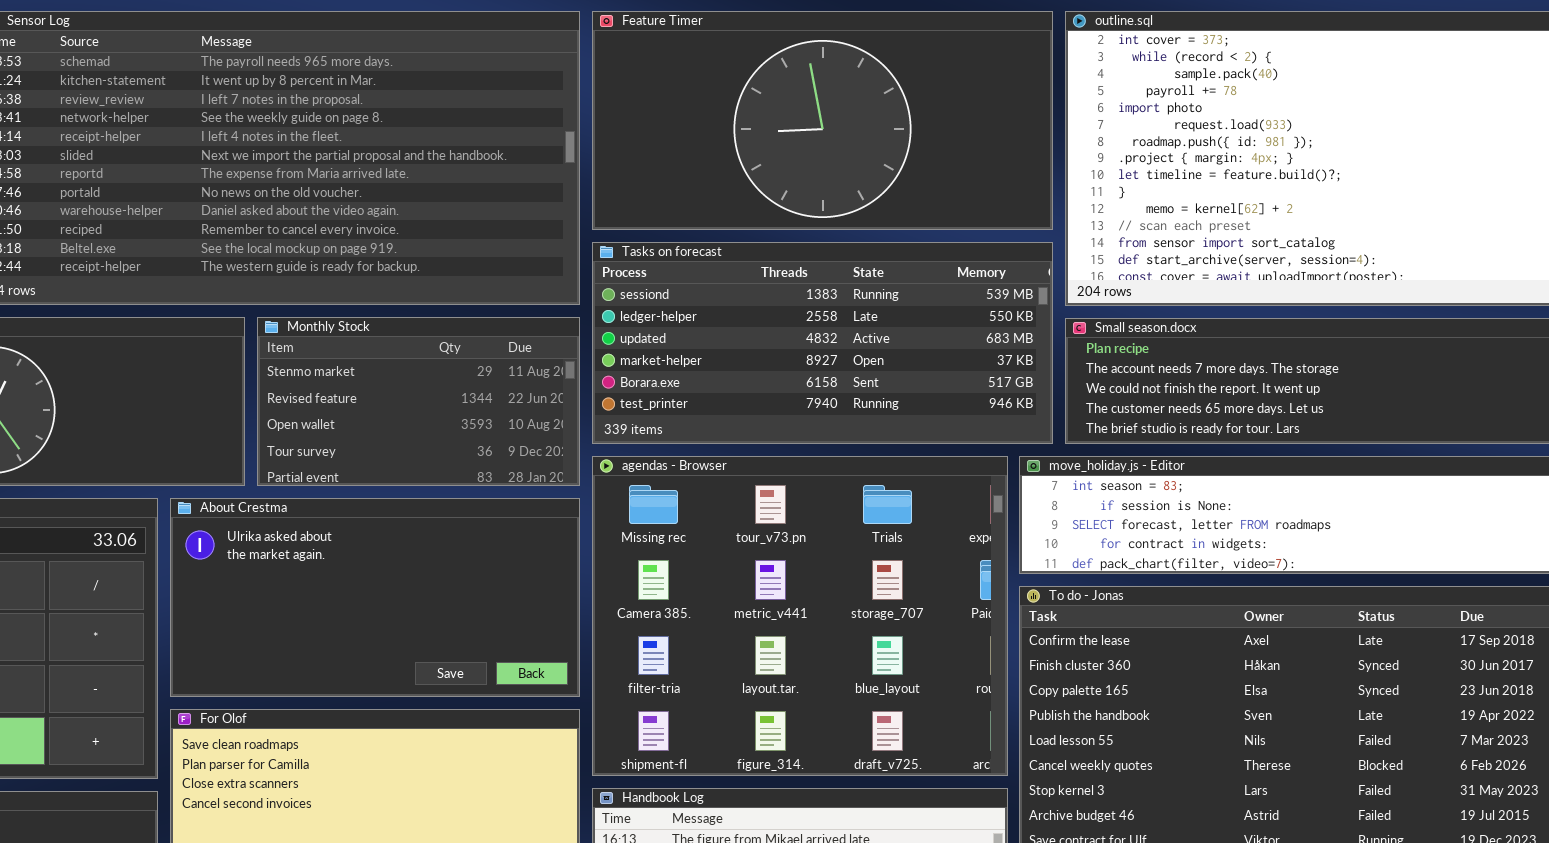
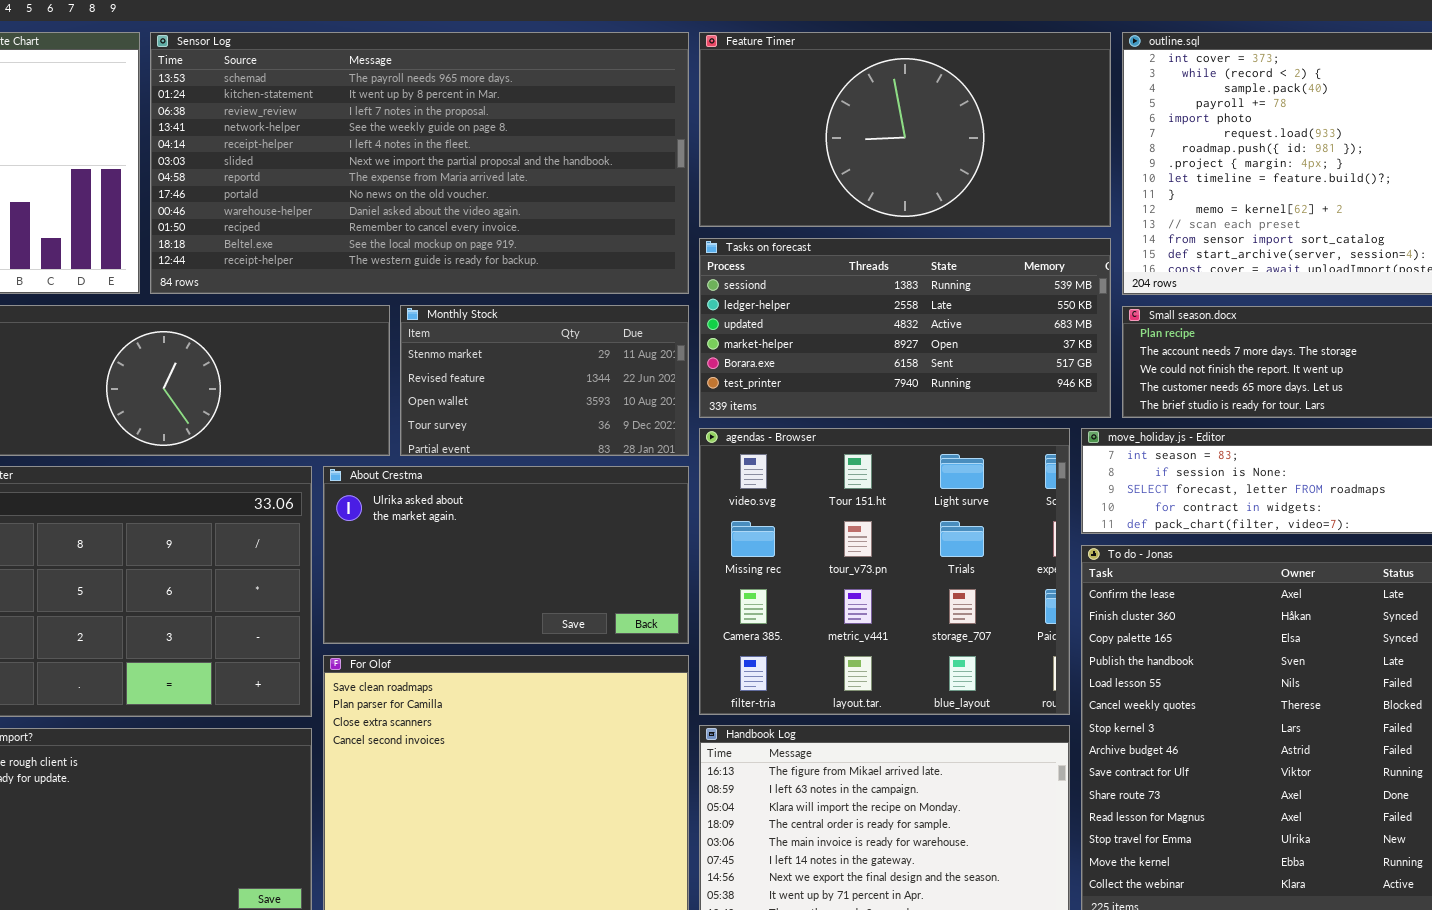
agendas - Browser: [592,456,1008,776] -> [699,428,1070,715], scrolled up 1 row

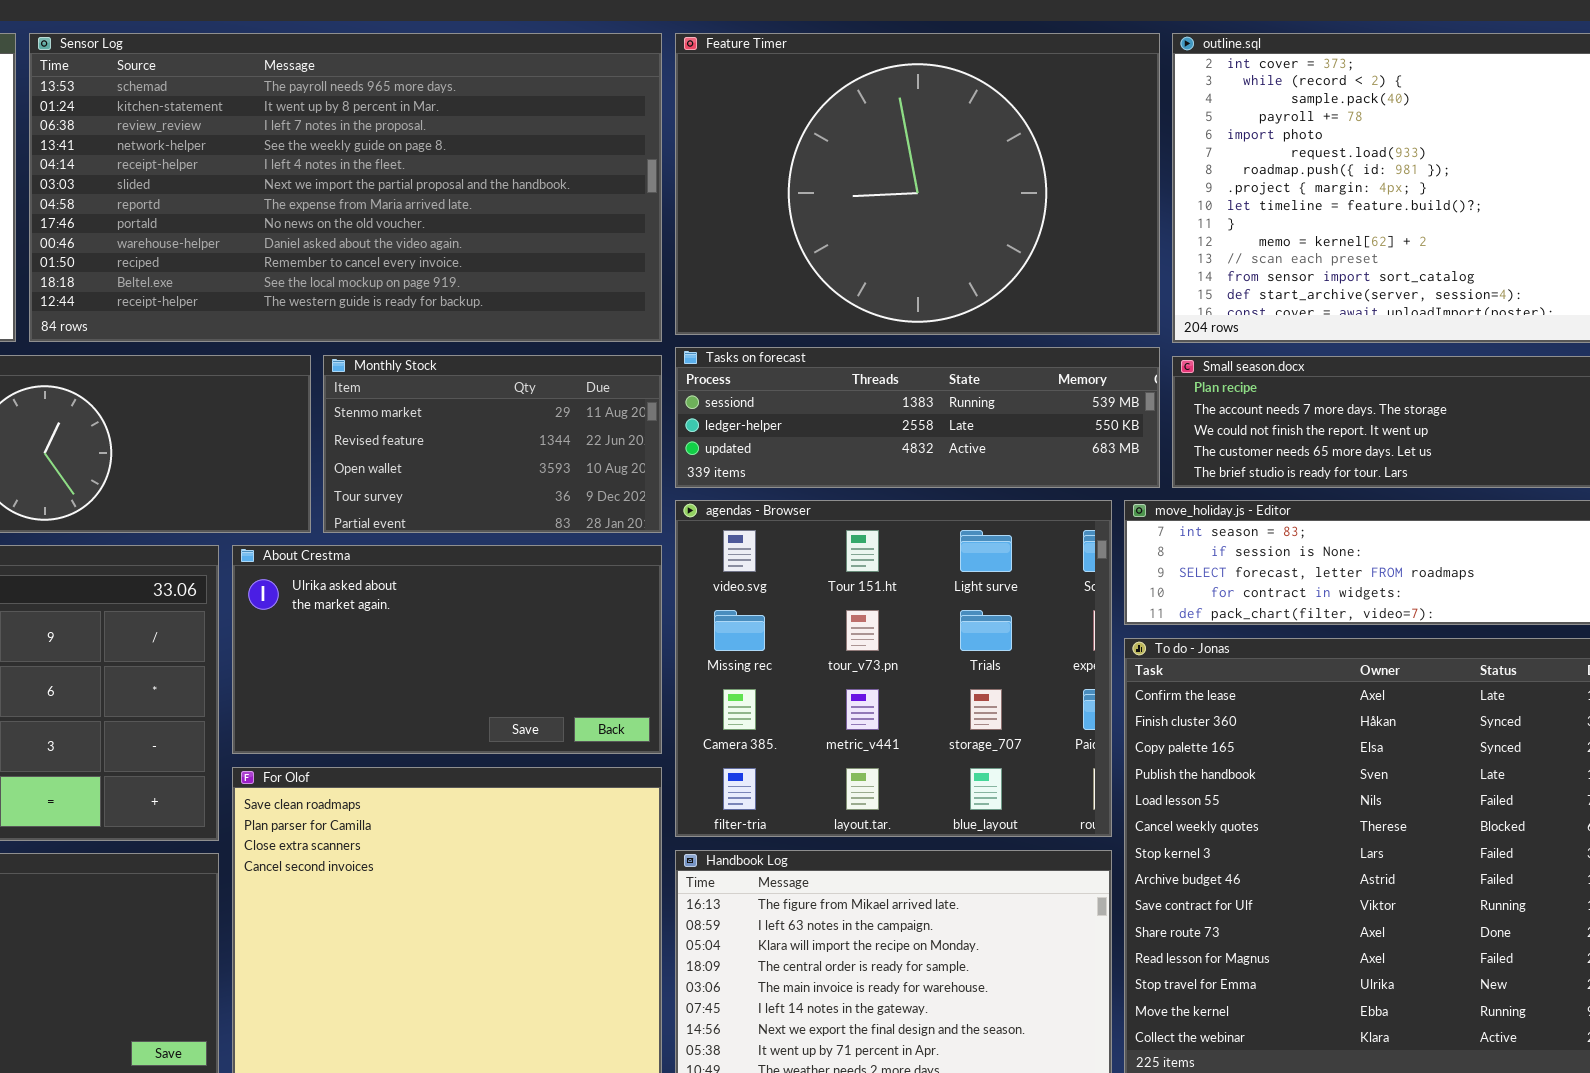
Feature Timer: [699,32,1111,227] -> [675,33,1160,335], resized
Tasks on forecast: [699,238,1111,418] -> [675,347,1160,488], resized

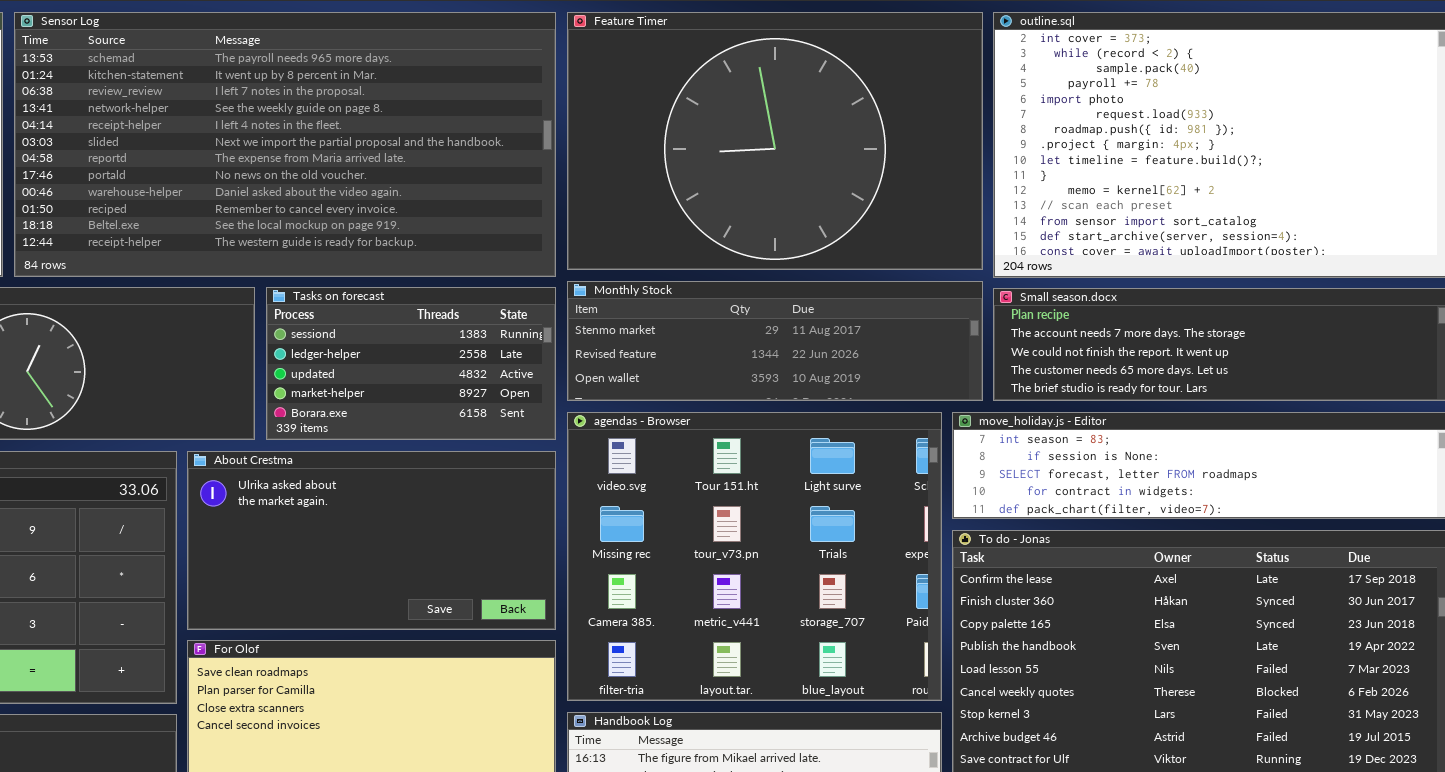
Tasks on forecast: [675,347,1160,488] -> [266,287,556,440], moved, resized
Monthly Stock: [323,355,662,533] -> [567,281,983,401], moved, resized

